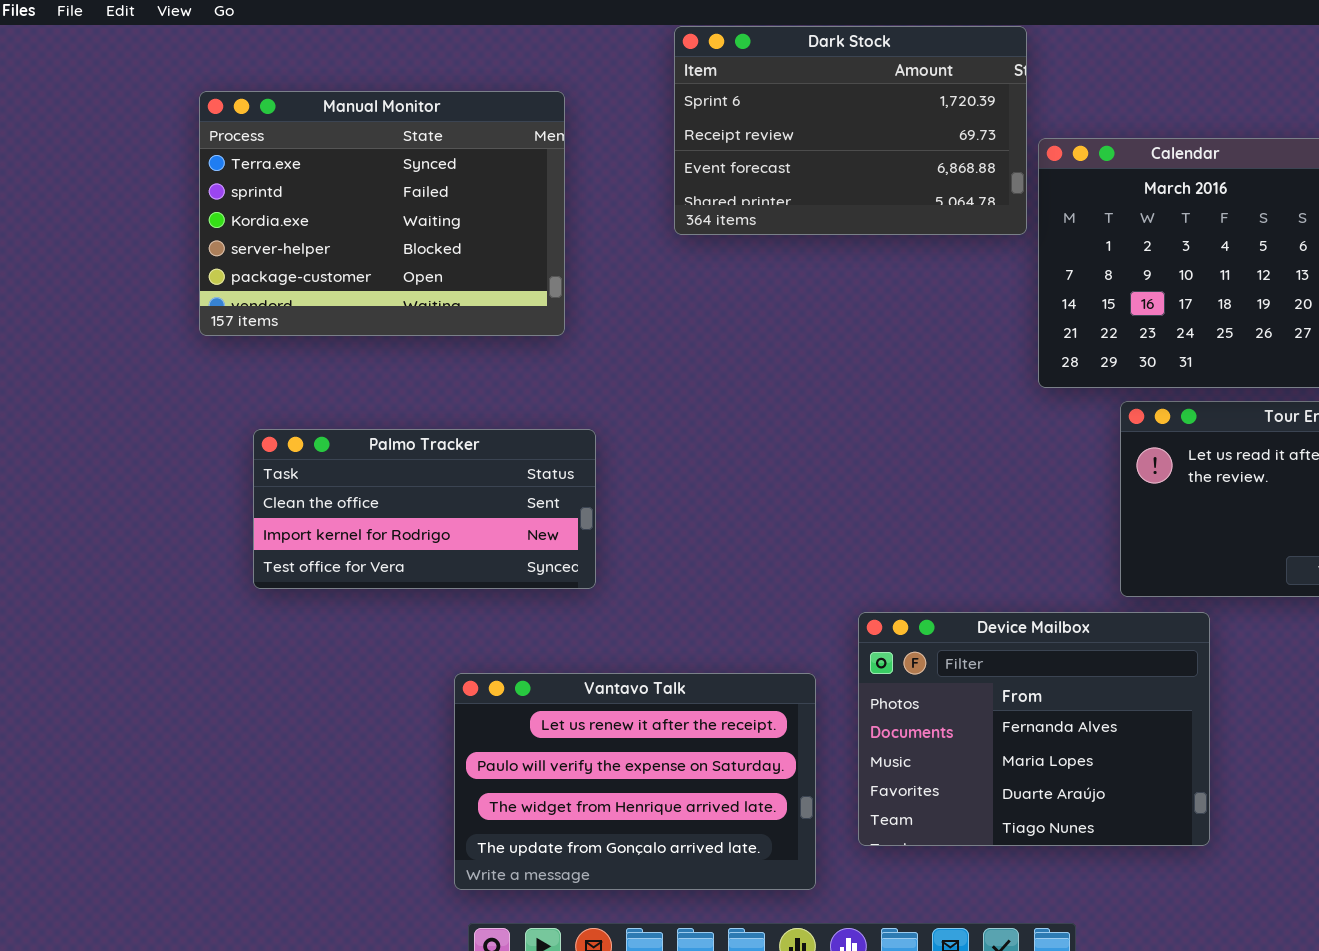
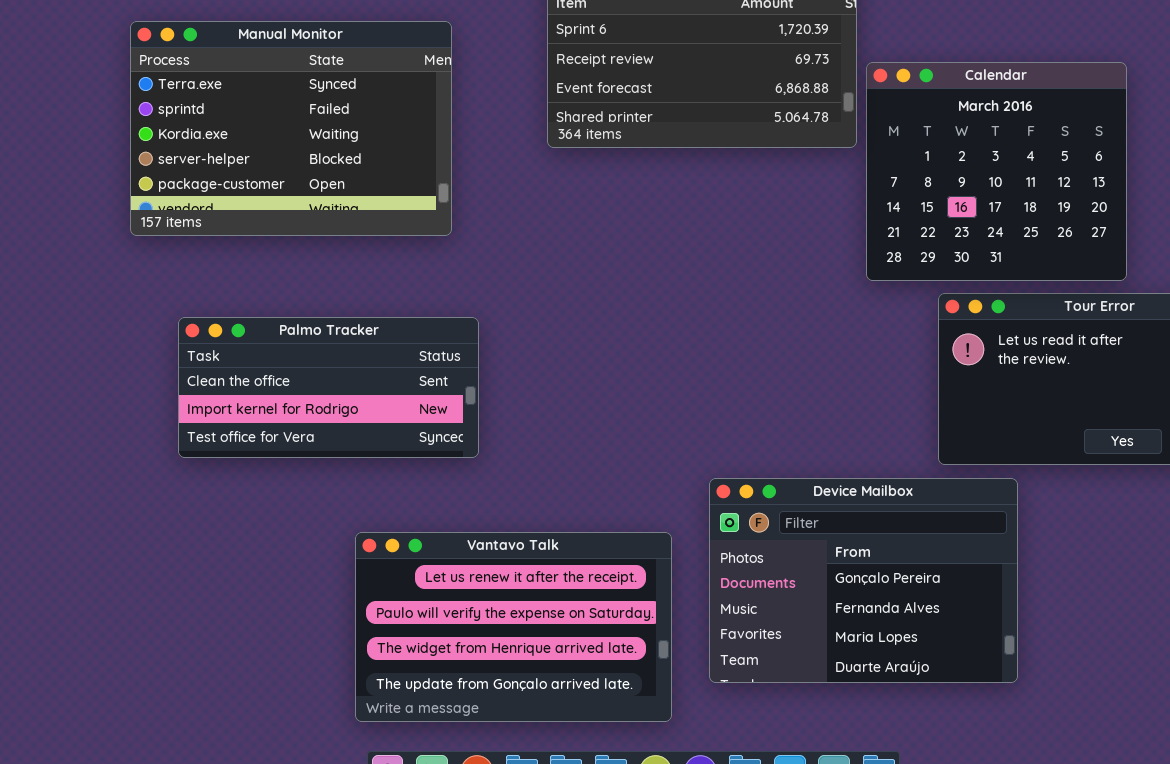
Device Mailbox: [858,612,1210,846] -> [709,478,1018,683], scrolled up 1 row

